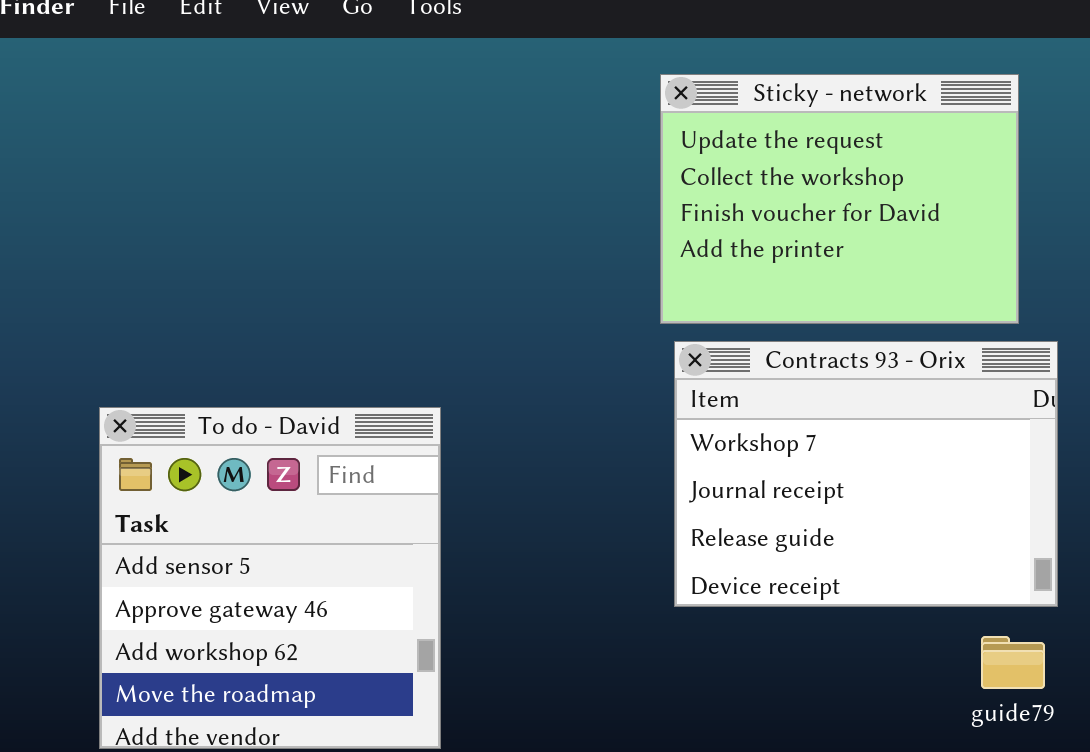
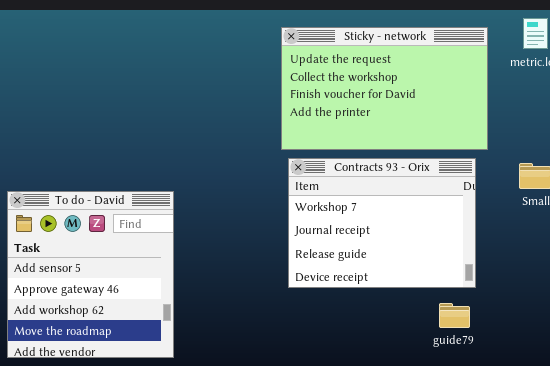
Sticky - network: [660,74,1019,324] -> [281,27,488,150], resized

